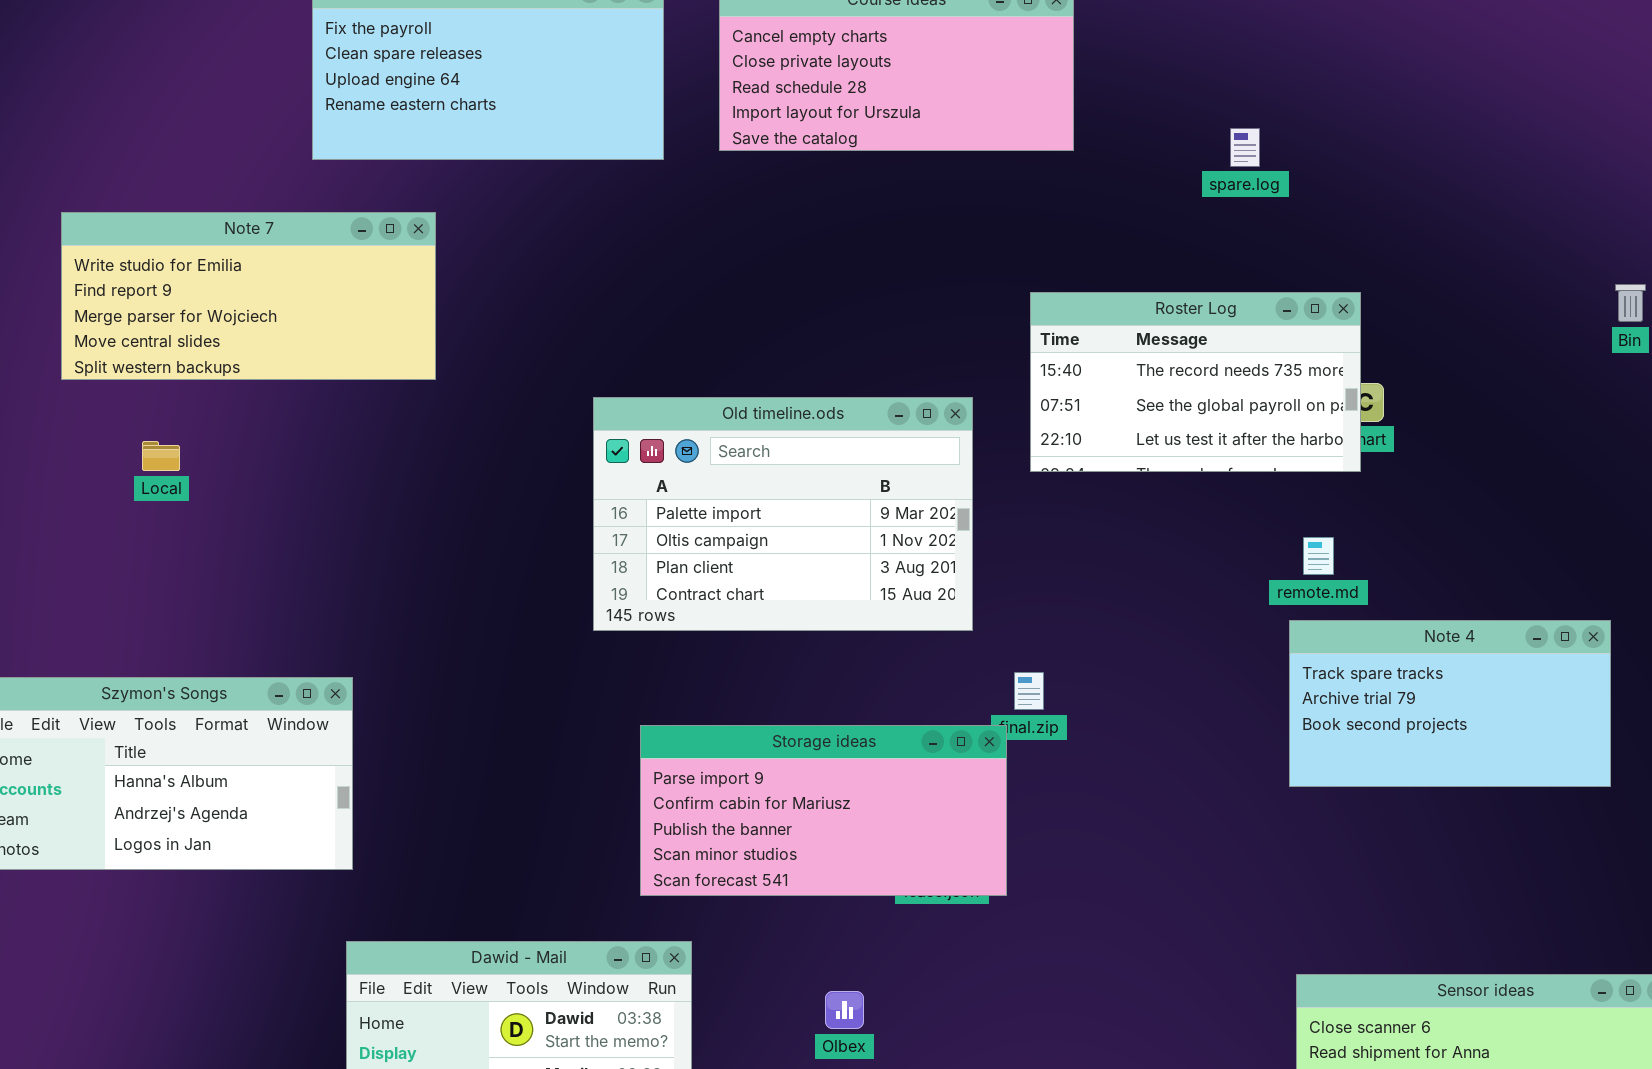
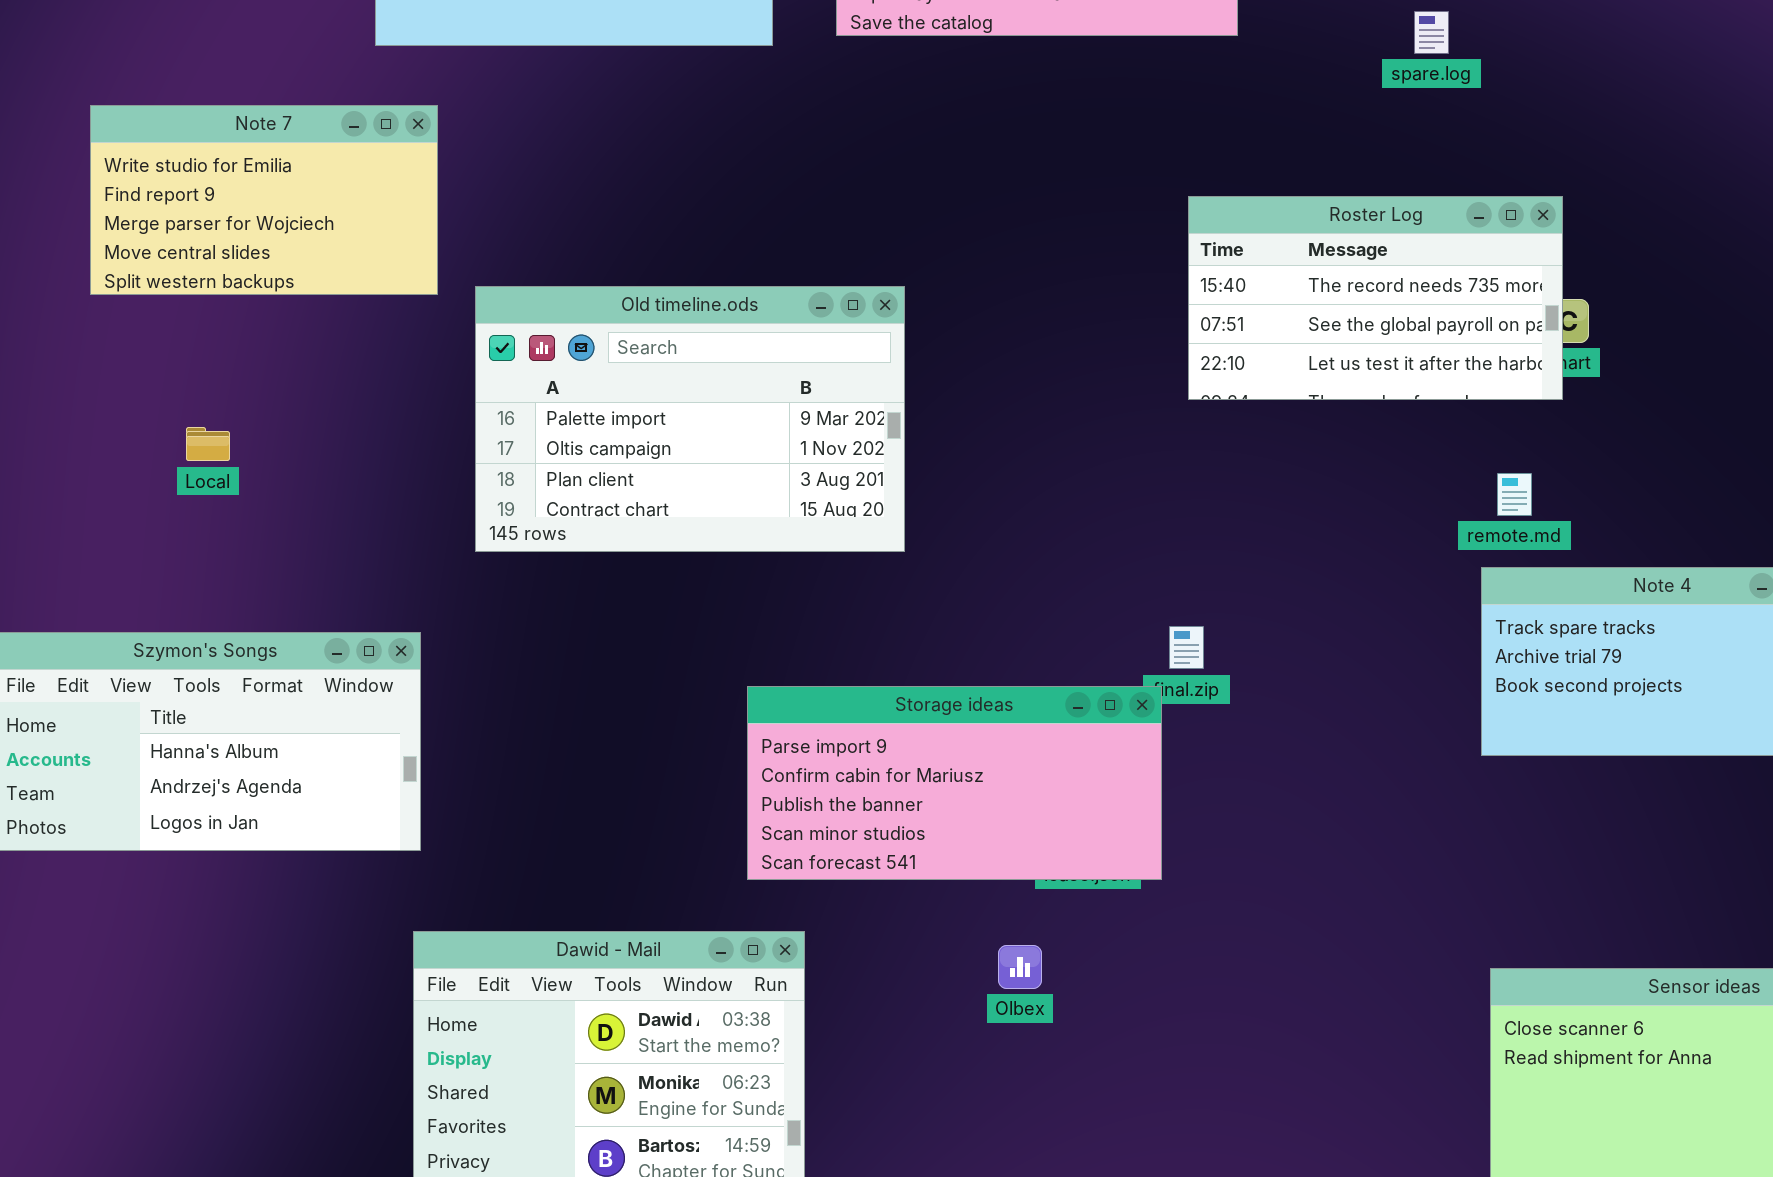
Note 7: [61,212,436,380] -> [90,105,438,295], resized
Old timeline.ods: [593,397,973,631] -> [475,286,905,552], moved
Local: [142,441,180,471] -> [186,427,230,461], moved
Olbex: [825,991,864,1029] -> [998,945,1042,989], moved

